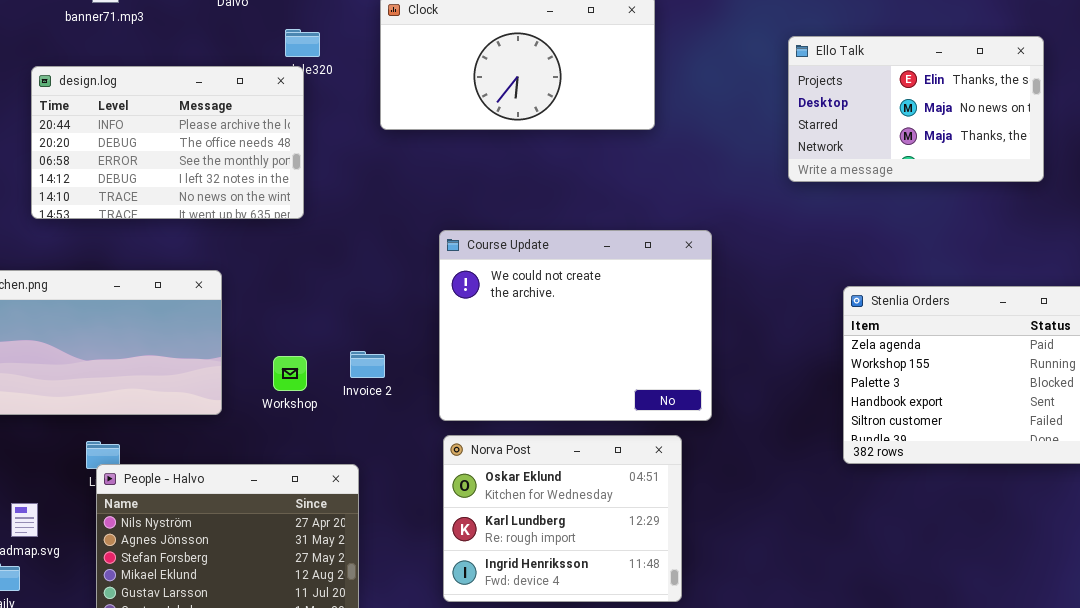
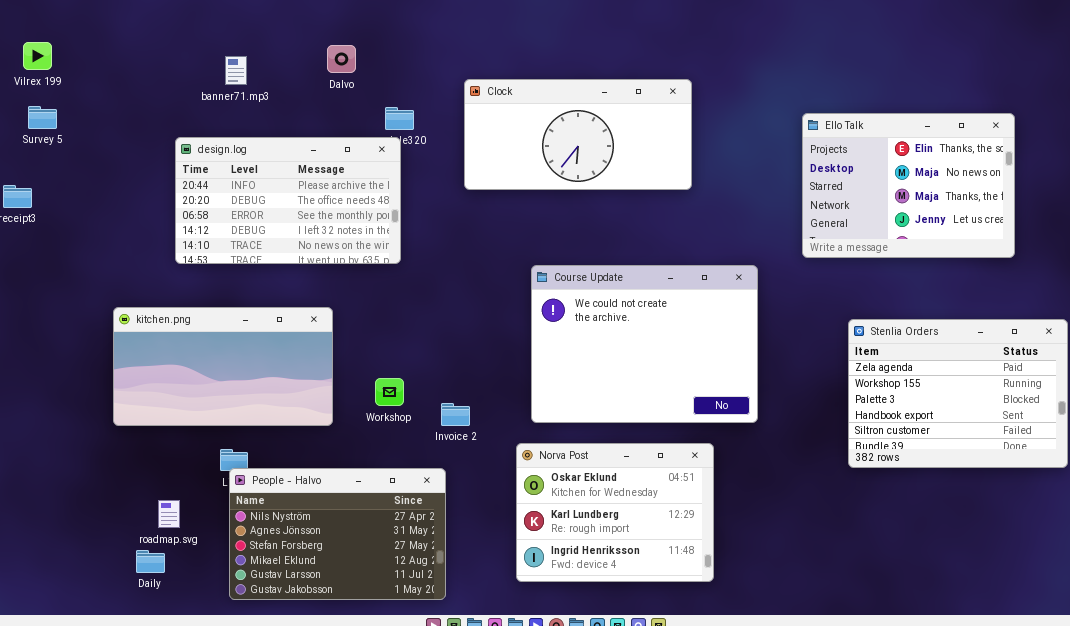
Ello Talk: [788,36,1044,182] -> [802,113,1015,258], resized
Course Update: [439,230,712,421] -> [531,265,758,423], moved
Invoice 2: [350,351,385,378] -> [441,403,470,426], moved

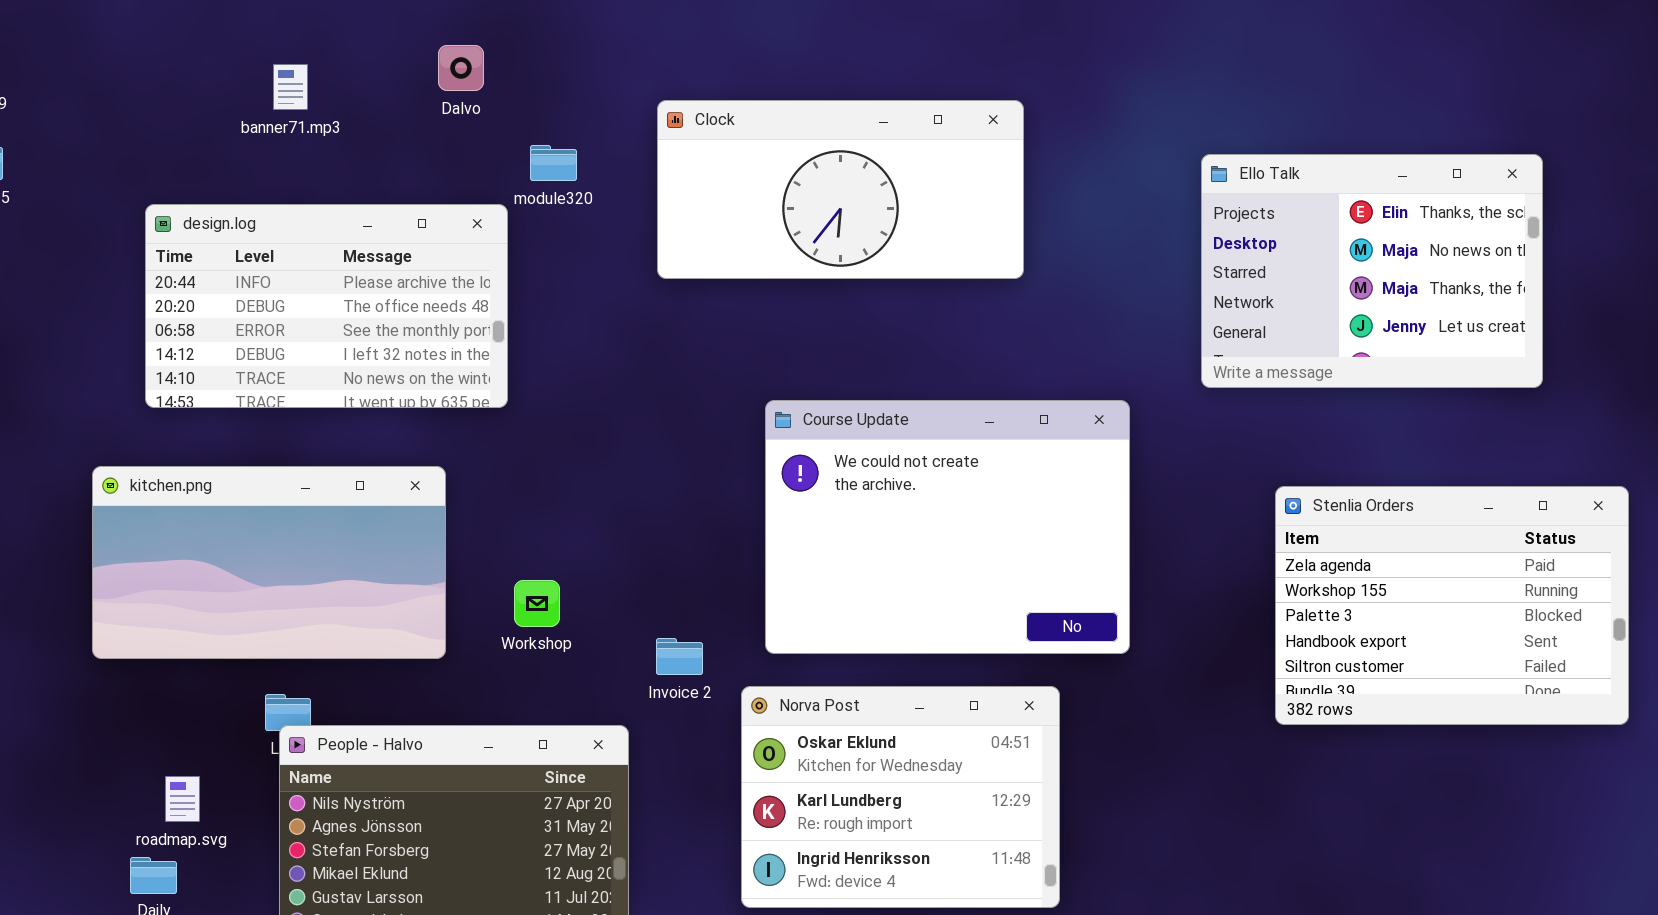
design.log: [175,137,401,264] -> [145,204,508,408], moved
Invoice 2: [441,403,470,426] -> [656,638,703,675], moved

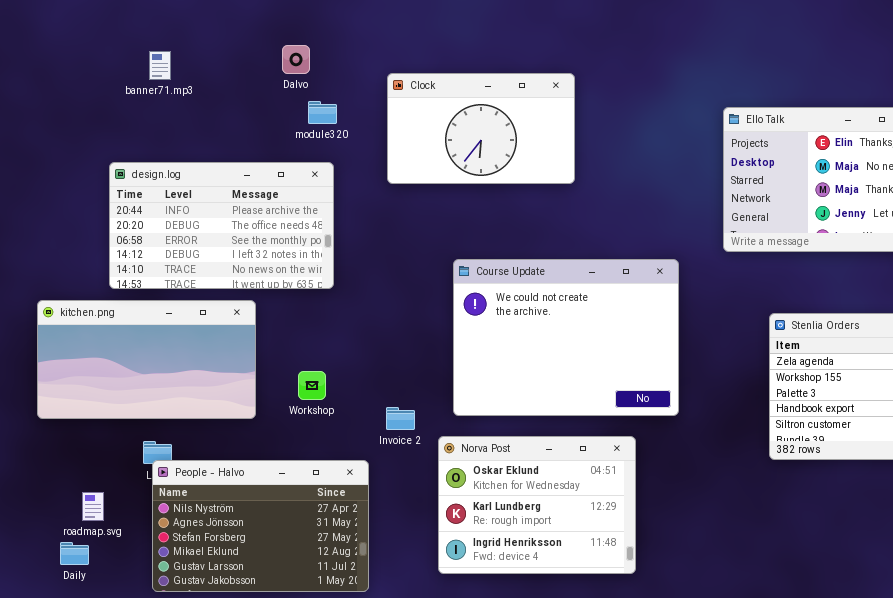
Dalvo: [438,45,484,91] -> [282,45,310,74], moved
Clock: [657,100,1024,279] -> [387,73,575,184], resized
design.log: [145,204,508,408] -> [109,162,334,289], moved

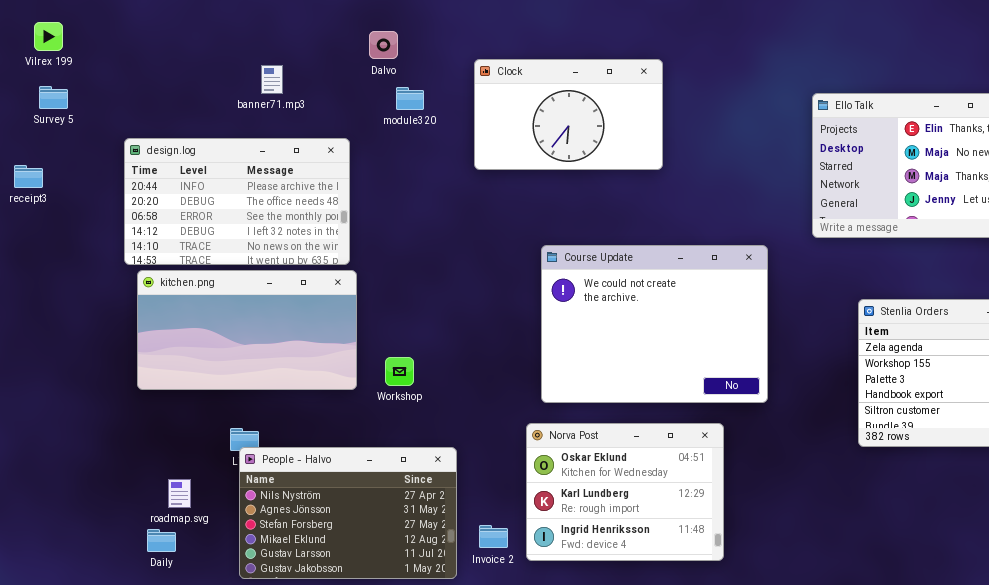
banner71.mp3: [149,51,171,80] -> [261,65,283,94], moved
design.log: [109,162,334,289] -> [124,138,350,265], moved
kitchen.png: [37,300,256,419] -> [137,270,357,390], moved
Invoice 2: [386,407,415,430] -> [479,525,508,548], moved

